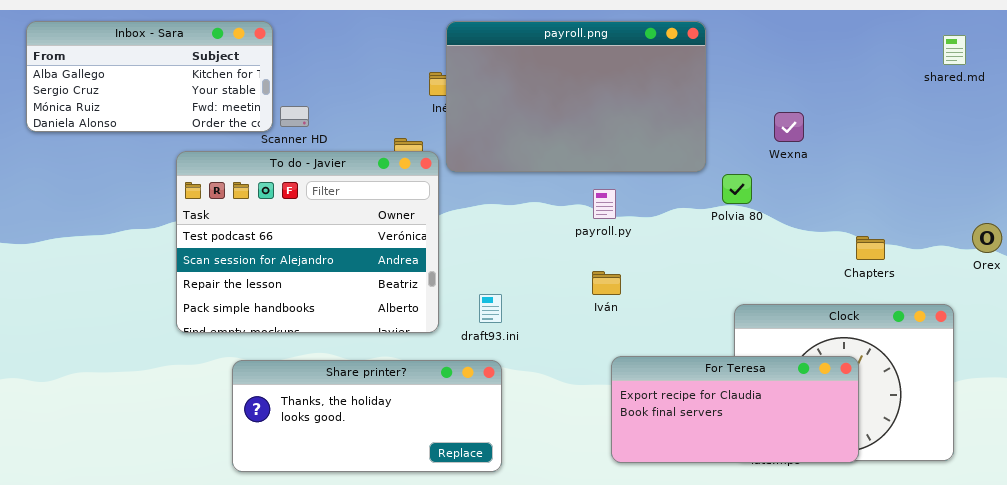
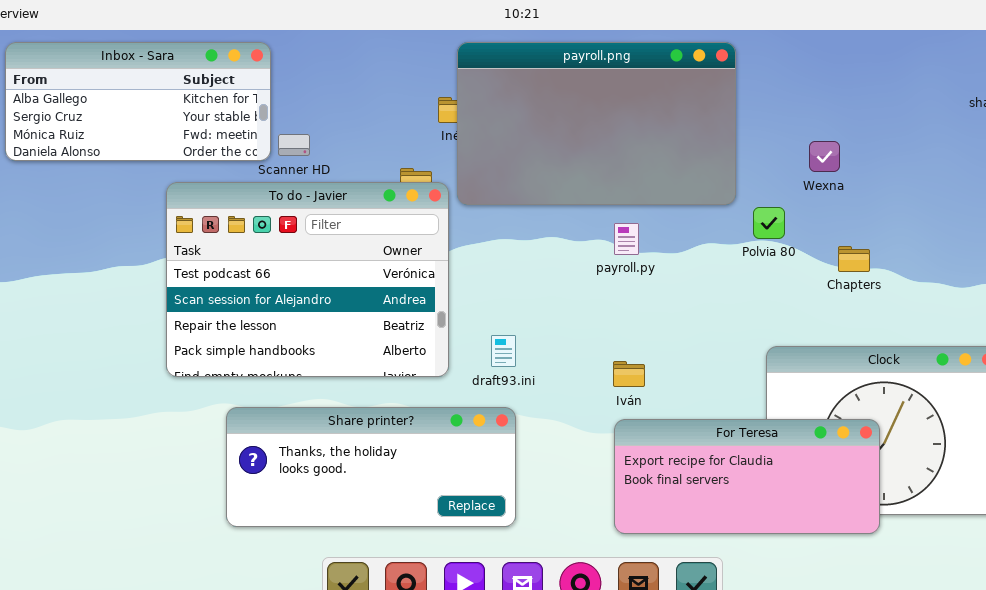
Chapters: [856,236,885,260] -> [838,246,870,272], moved
Iván: [592,271,621,295] -> [613,361,645,387], moved
For Teresa: [611,356,859,463] -> [614,419,880,534], moved

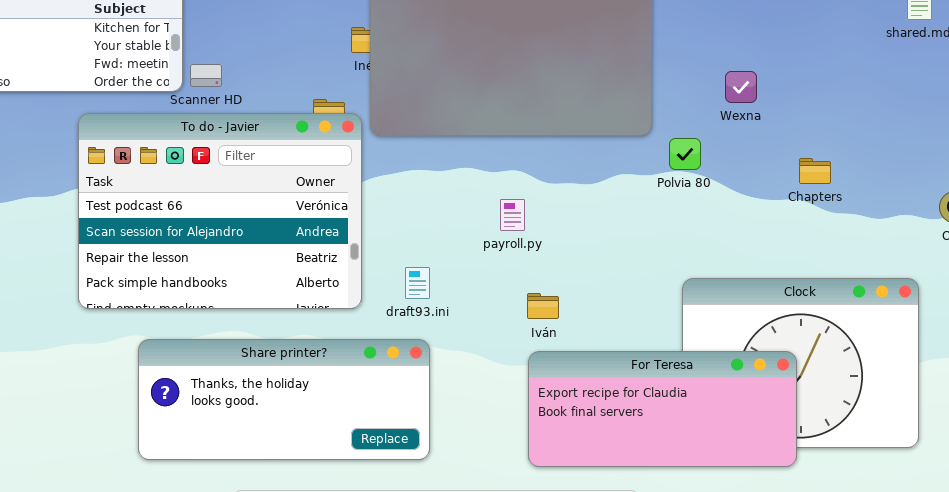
payroll.py: [614,223,639,255] -> [500,199,525,231], moved
Chapters: [838,246,870,272] -> [799,158,831,184], moved

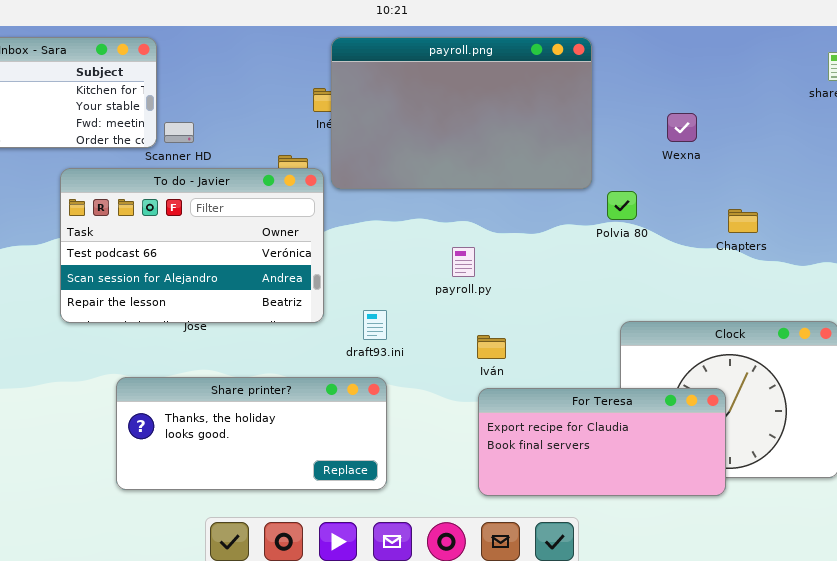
Wexna: [725,71,757,103] -> [667,113,697,142], moved
To do - Javier: [78,113,362,309] -> [60,168,324,323], resized

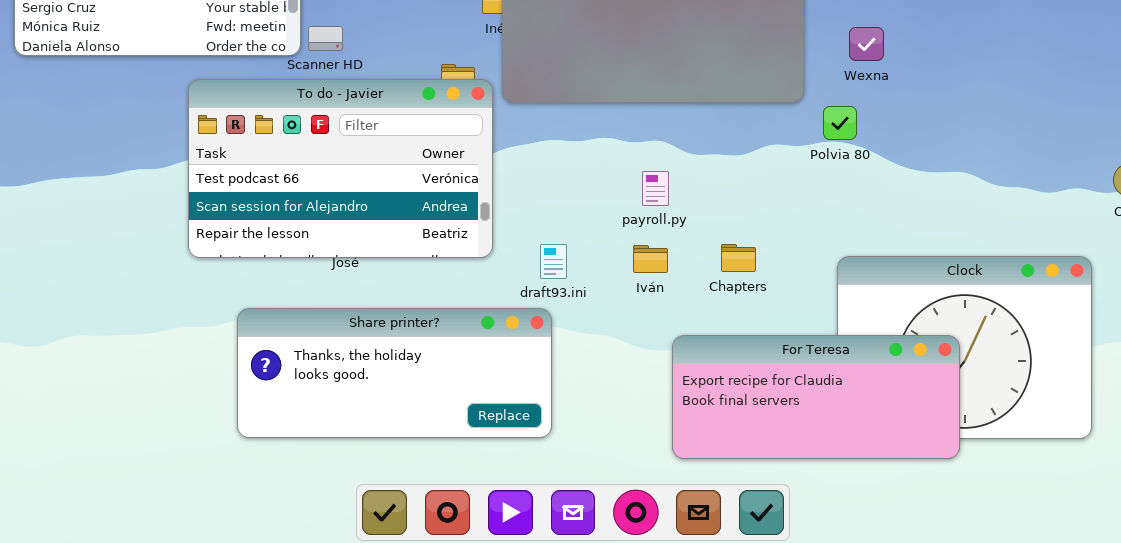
Wexna: [667,113,697,142] -> [849,27,884,61], moved
Chapters: [728,209,758,233] -> [721,244,756,272], moved
Iván: [477,335,506,359] -> [633,245,668,273], moved
Share printer?: [116,377,387,490] -> [237,308,552,438], moved

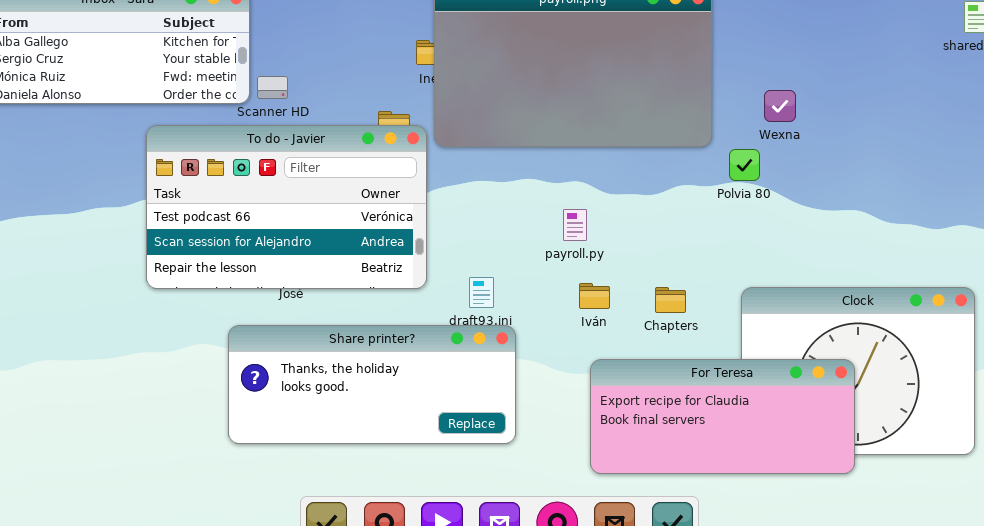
Wexna: [849,27,884,61] -> [764,90,796,122], moved
Chapters: [721,244,756,272] -> [655,287,686,313], moved
Iván: [633,245,668,273] -> [579,283,610,309], moved
Share printer?: [237,308,552,438] -> [228,325,516,444], moved

